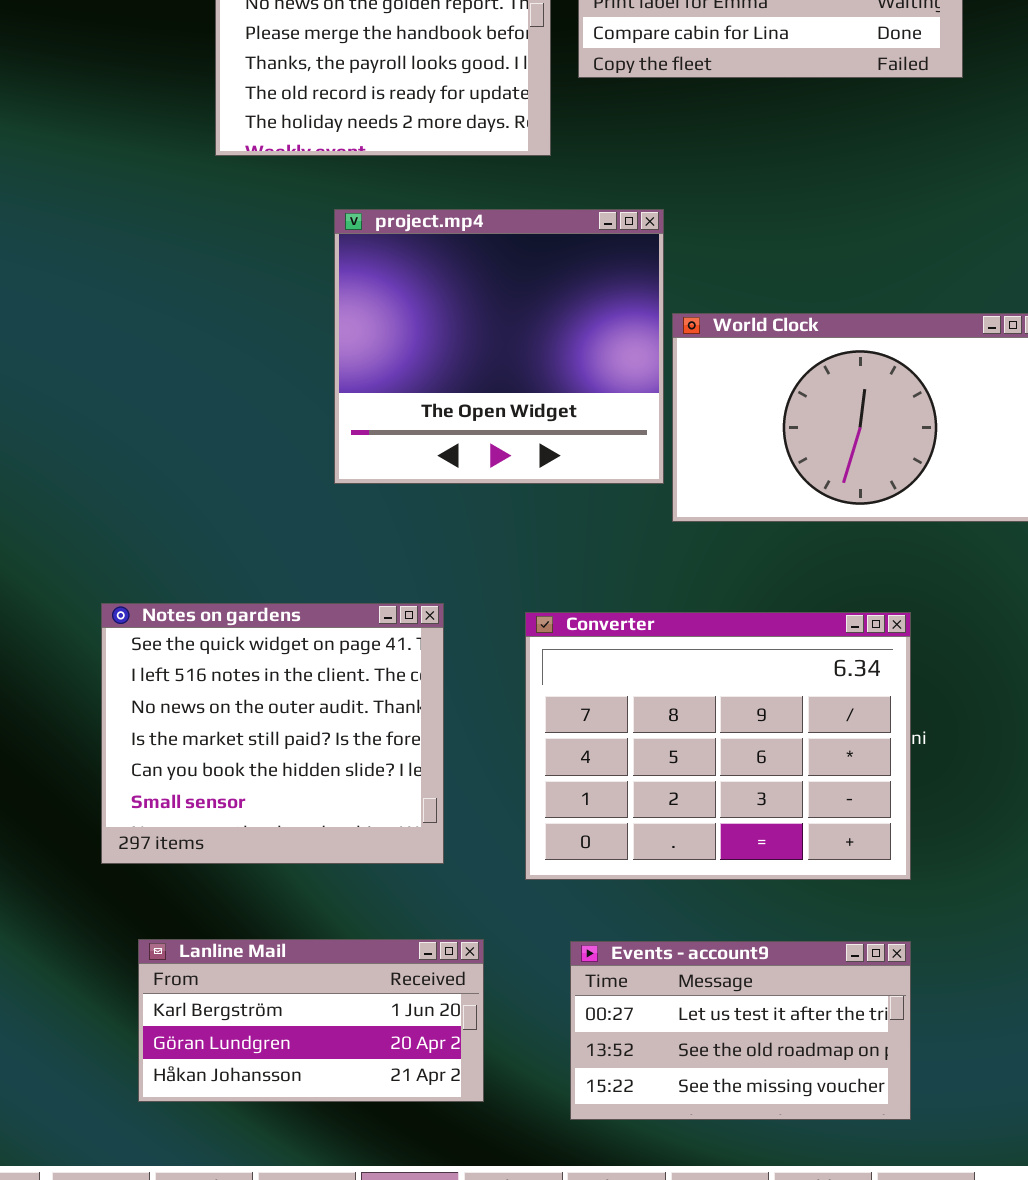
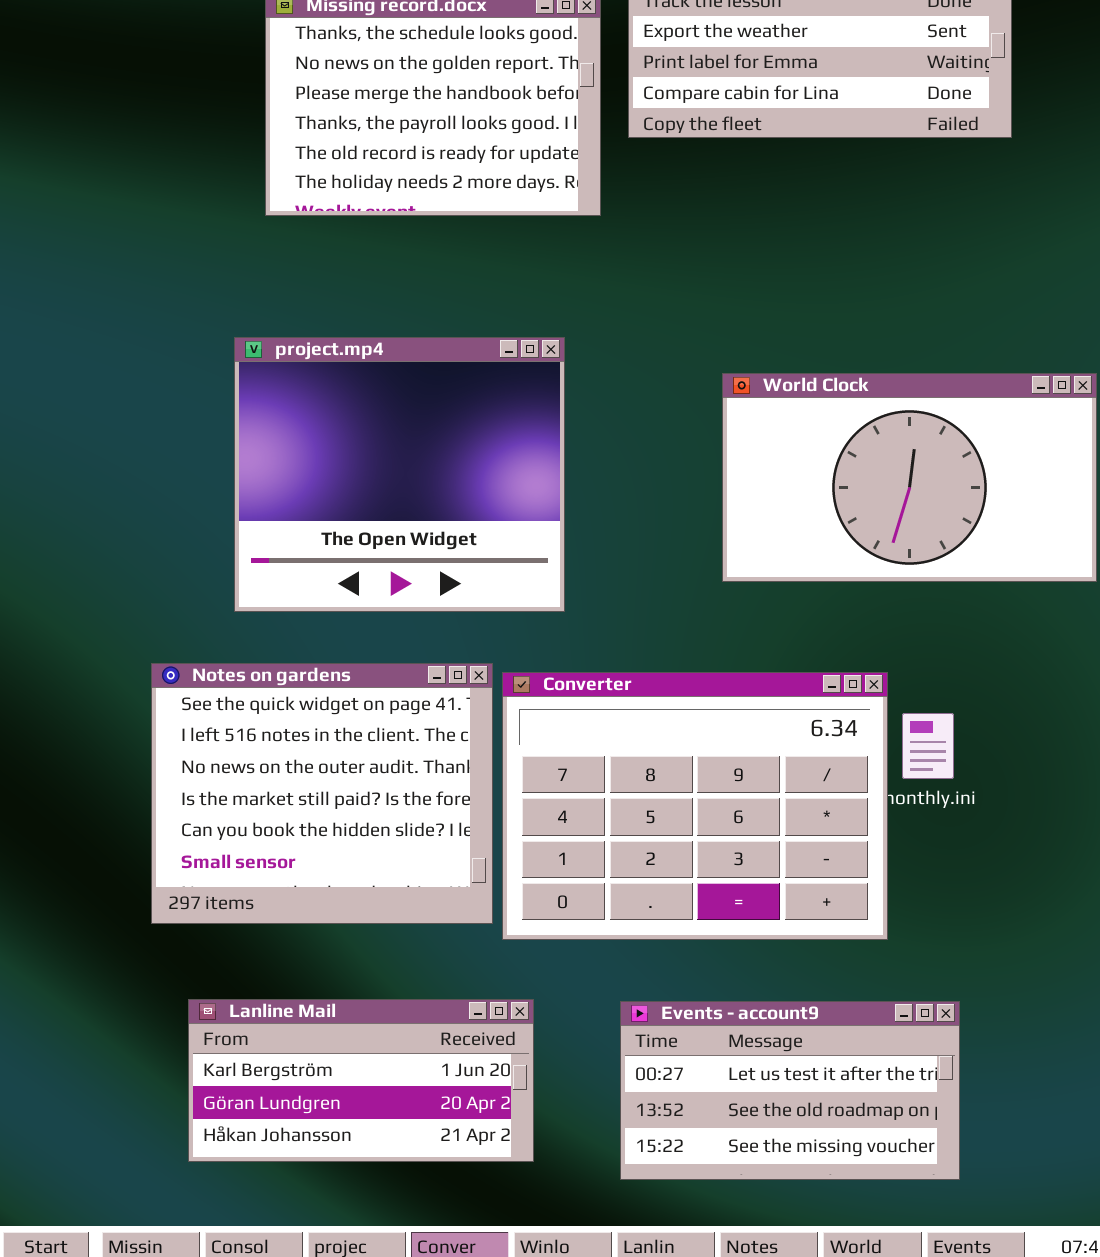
project.mp4: [334,209,664,484] -> [234,337,565,612], moved
Converter: [525,612,911,880] -> [502,672,888,940], moved

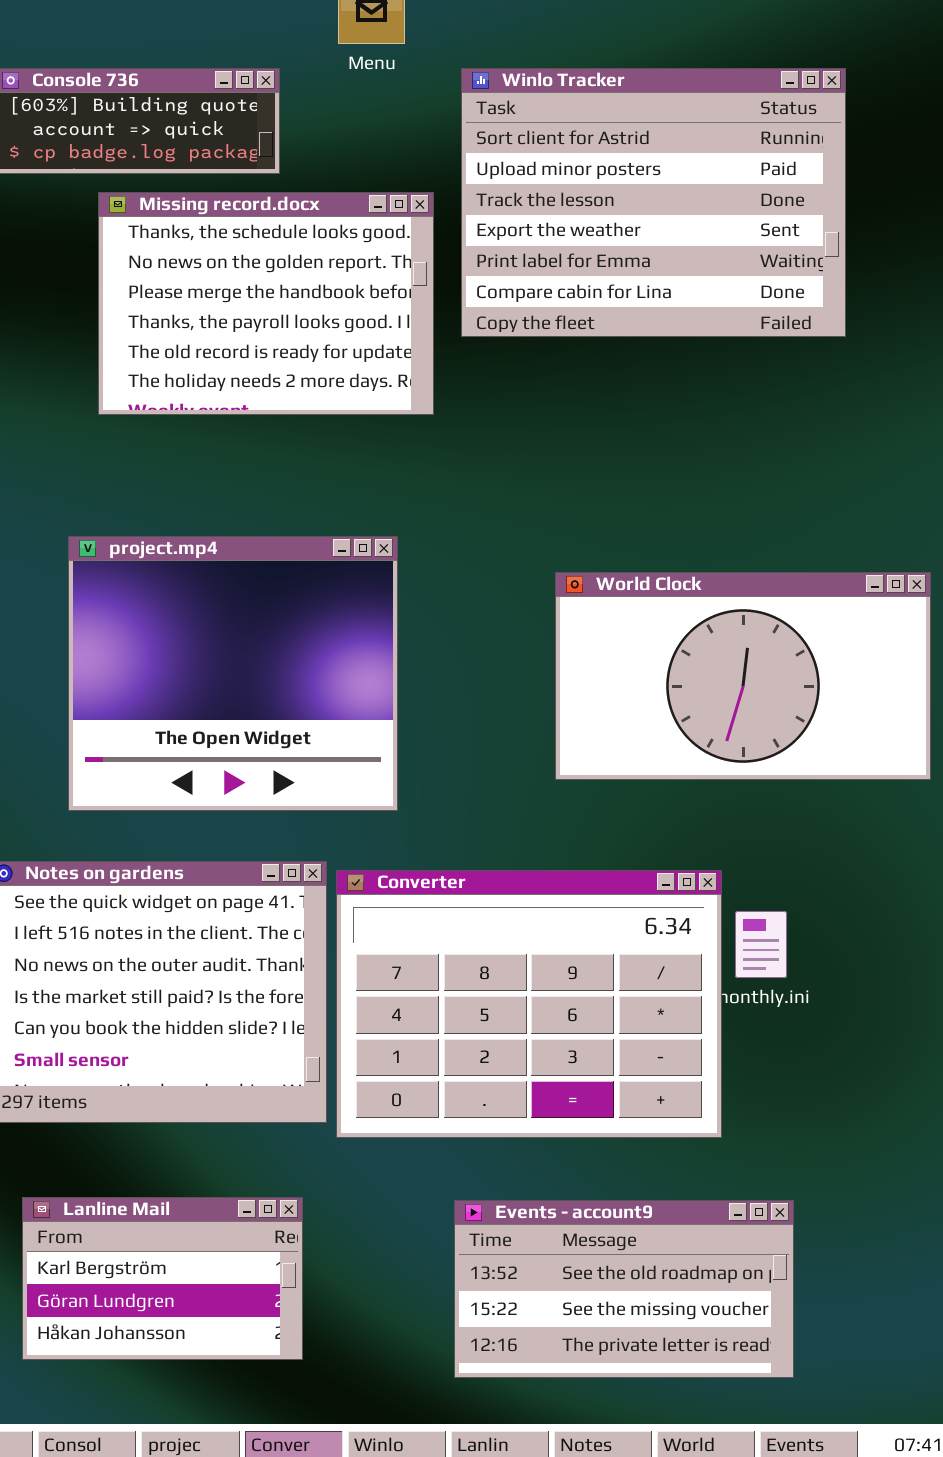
Lanline Mail: [188,999,534,1162] -> [22,1197,303,1360], resized
Events - account9: [620,1001,960,1180] -> [454,1200,794,1378], scrolled down 1 row

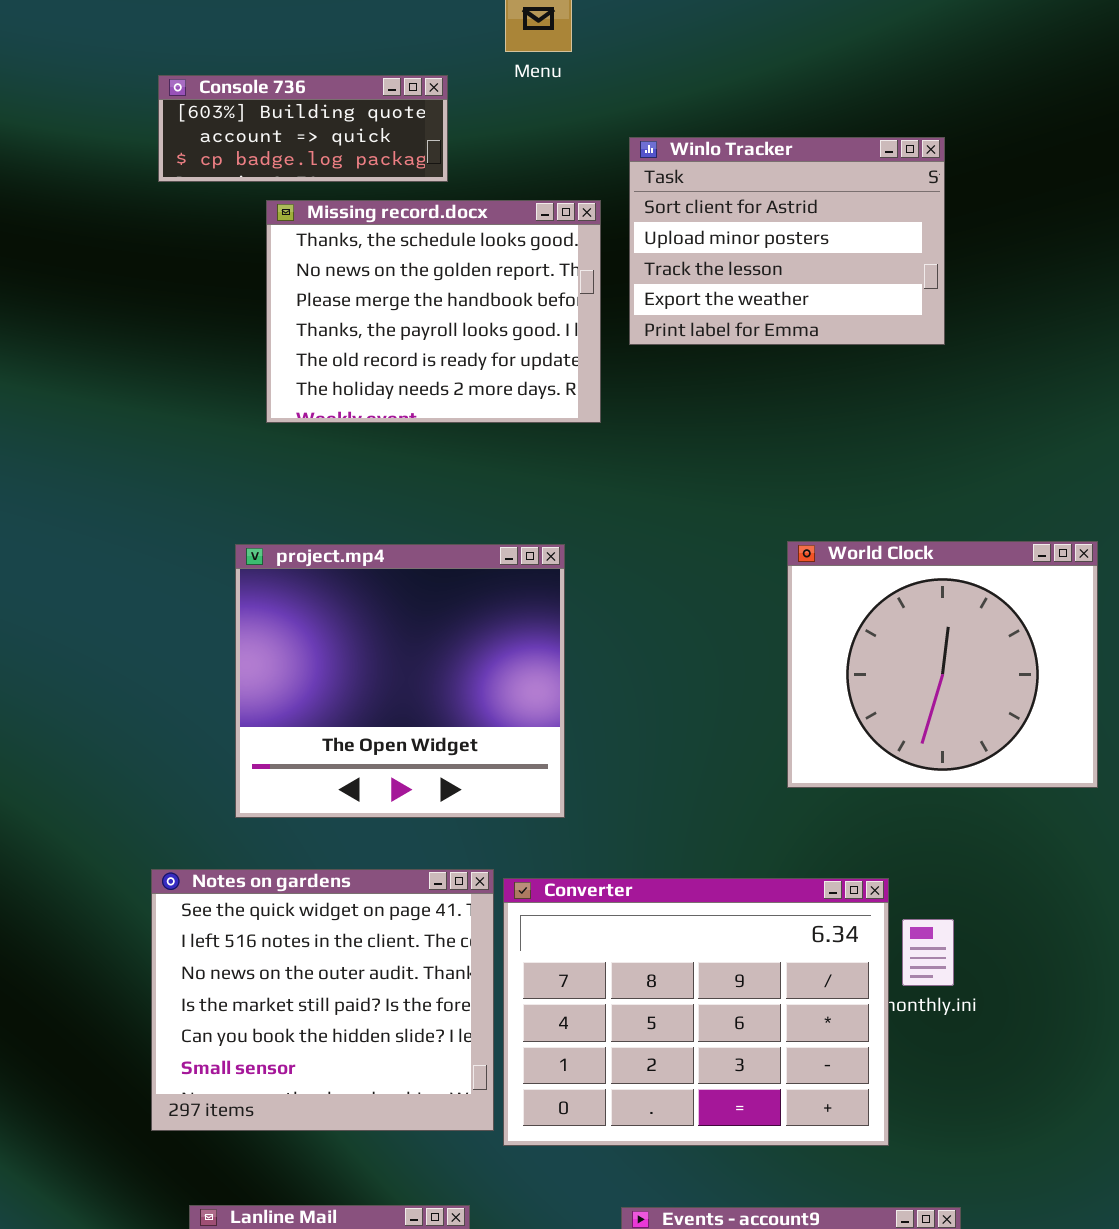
Winlo Tracker: [461,68,846,337] -> [629,137,945,345], resized
World Clock: [555,572,931,780] -> [787,541,1098,788], resized

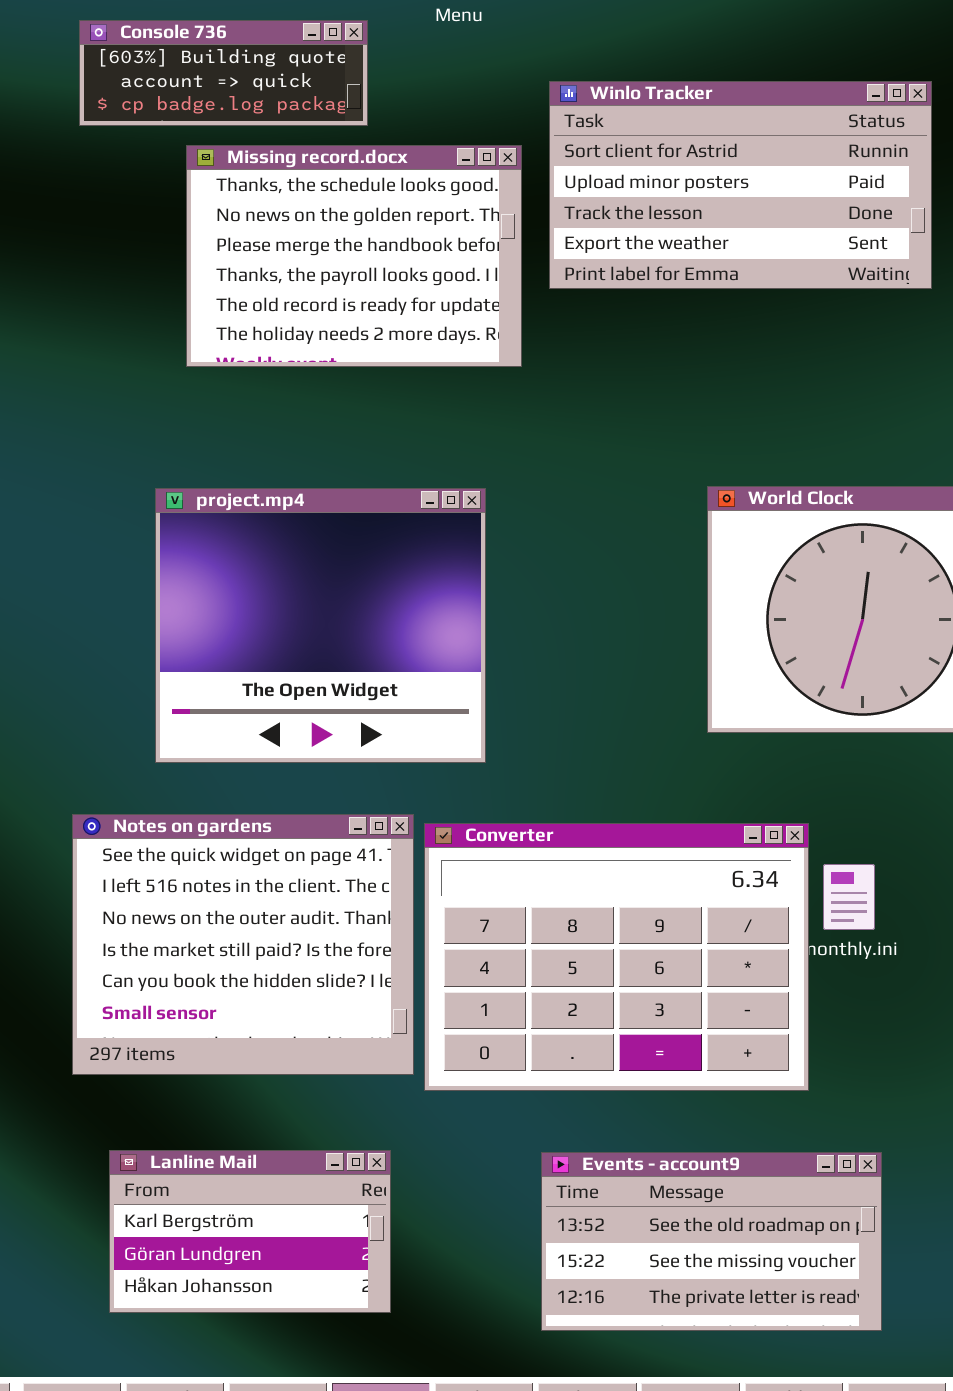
Winlo Tracker: [629,137,945,345] -> [549,81,932,289], resized

